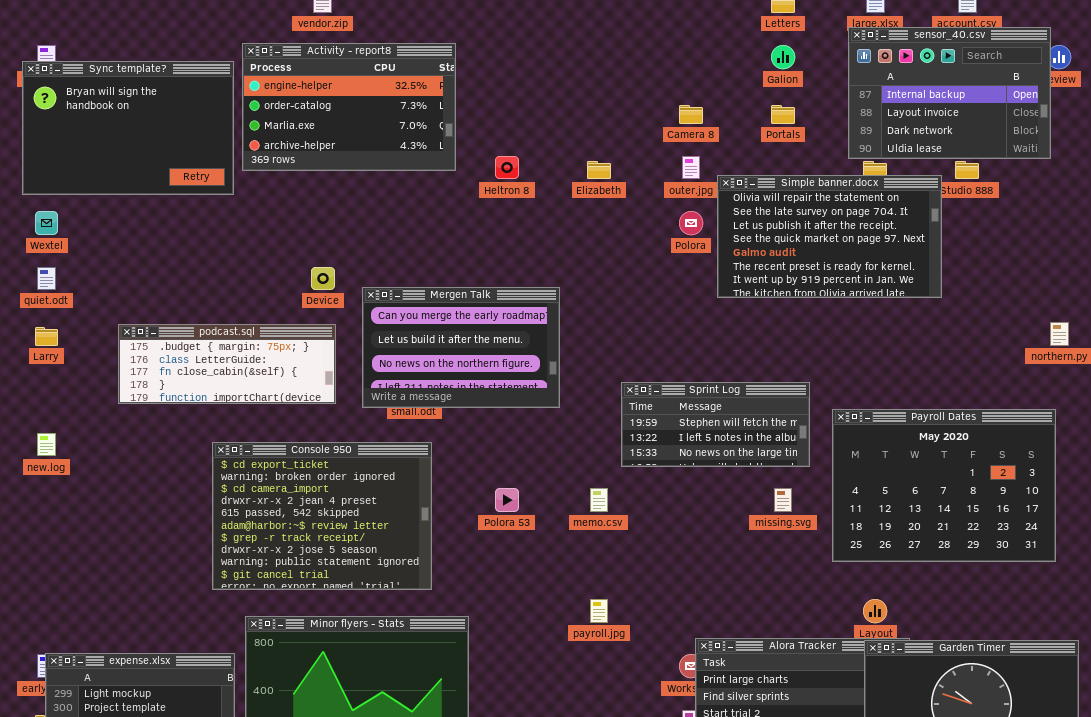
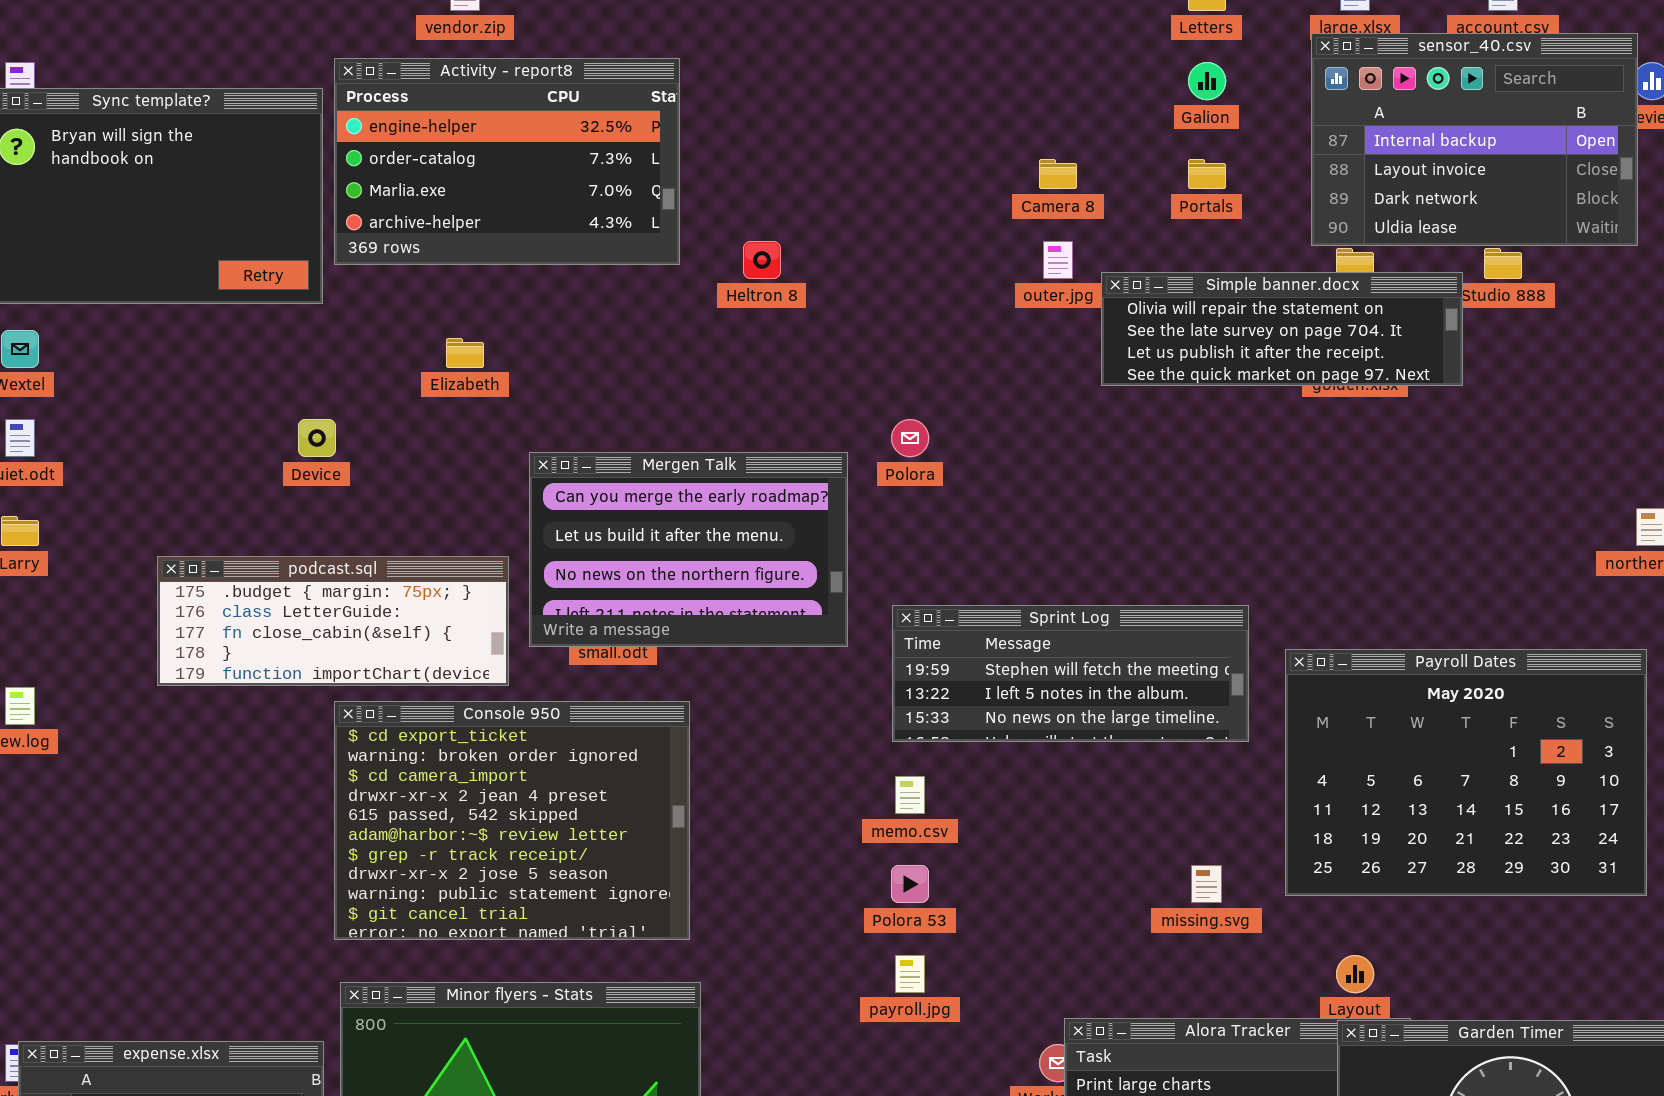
Elizabeth: [587,161,611,179] -> [446,338,484,368], moved
Simple banner.docx: [717,175,942,298] -> [1101,272,1463,386], resized
Polora: [679,211,703,235] -> [891,419,929,457], moved
Device: [311,267,335,290] -> [298,419,336,457], moved
podcast.sql: [118,324,336,404] -> [157,556,509,686], moved
Sprint Log: [621,382,810,467] -> [892,605,1249,742], resized
Console 950: [212,442,432,590] -> [334,701,690,940], moved
Polora 53: [495,488,519,512] -> [891,865,929,903], moved
missing.svg: [774,488,792,512] -> [1191,865,1222,903], moved

